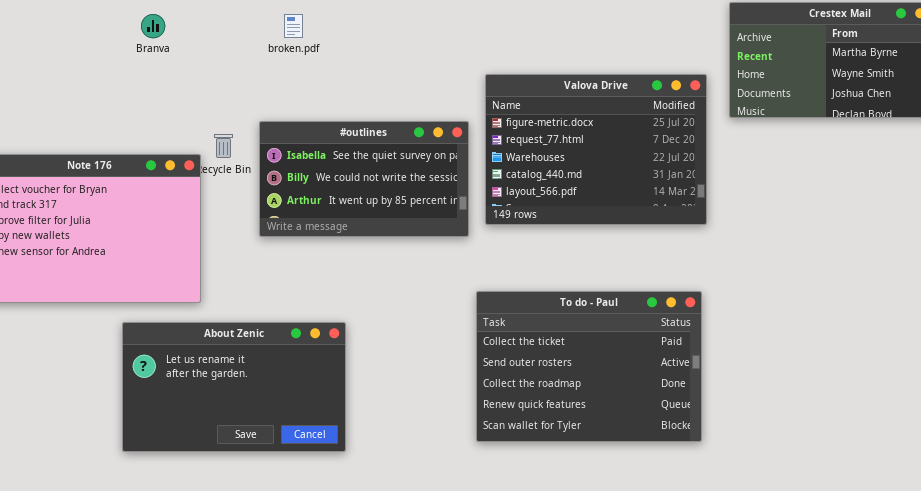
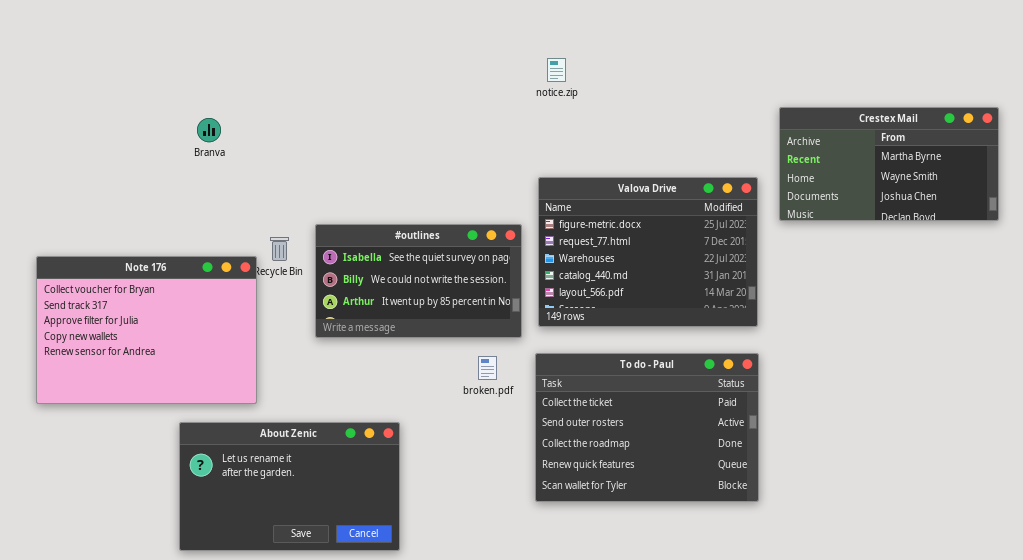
broken.pdf: [284,14,303,38] -> [478,356,497,380], moved
To do - Paul: [476,291,702,442] -> [535,353,759,502], moved

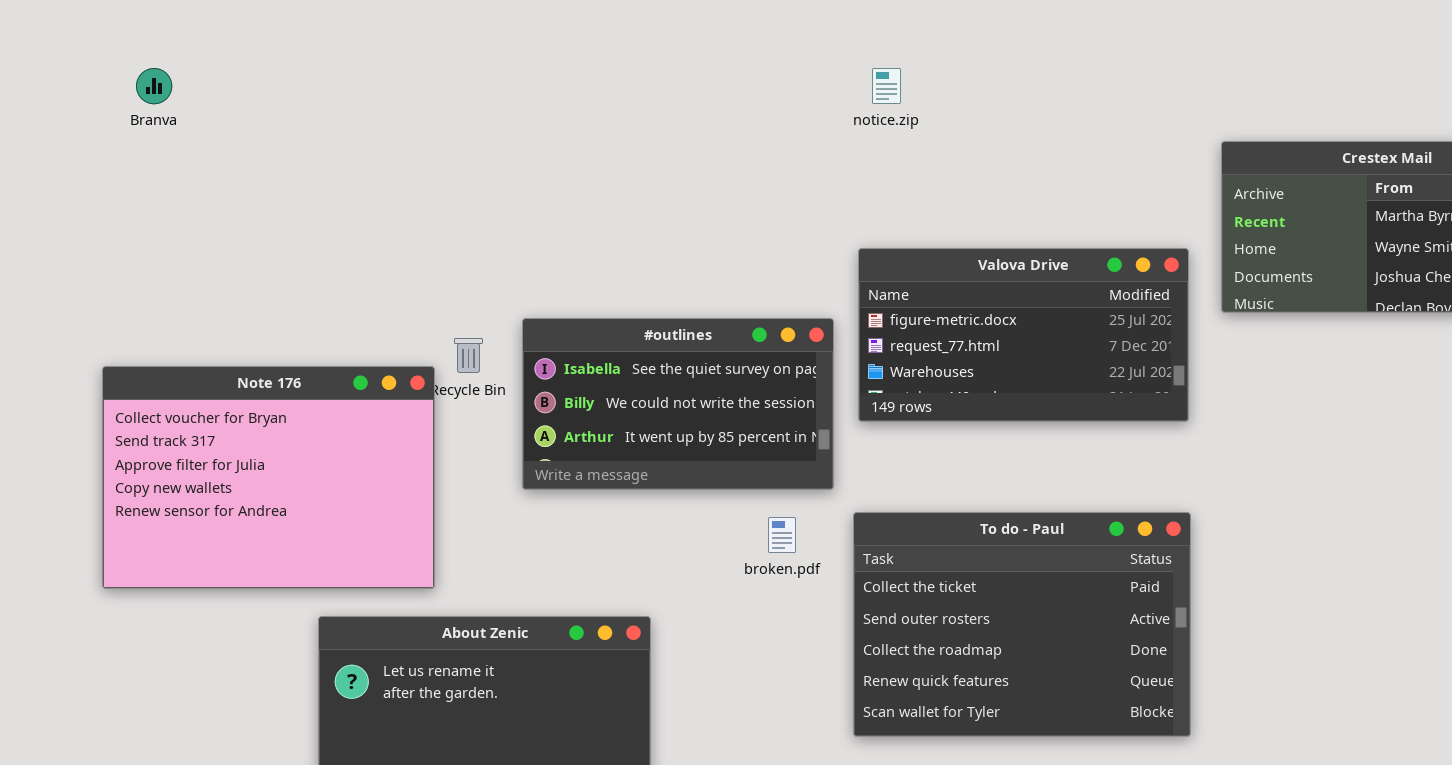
Branva: [197,118,221,142] -> [136,68,172,104], moved
Valova Drive: [538,177,758,327] -> [858,248,1189,422], resized

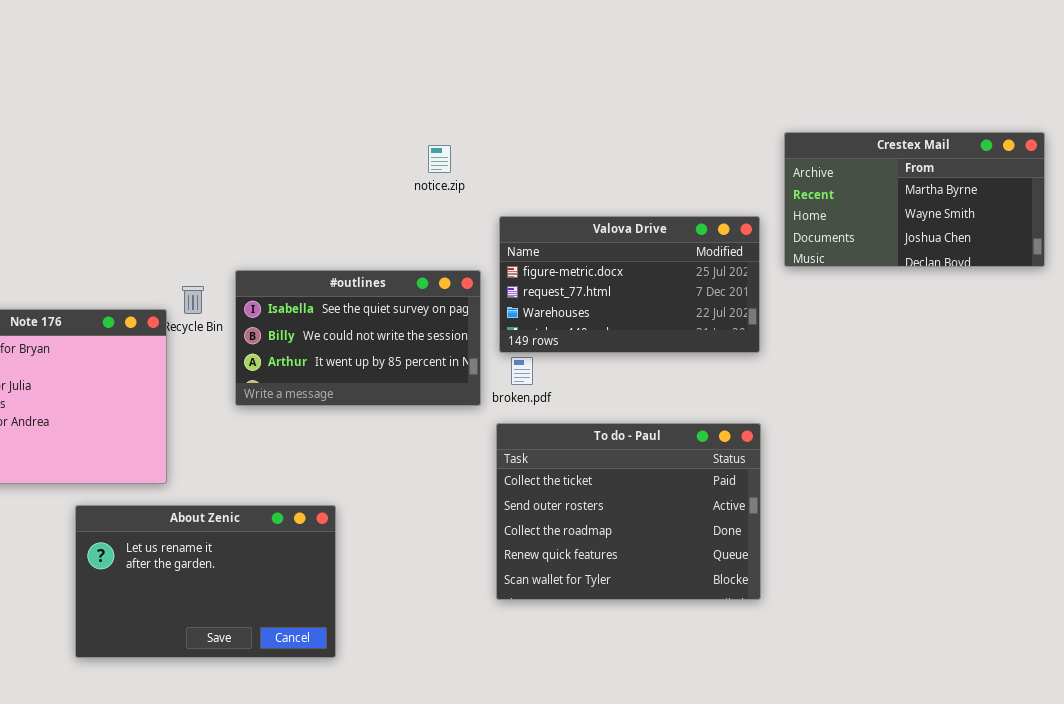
notice.zip: [872,68,901,104] -> [428,145,451,173], moved
broken.pdf: [768,517,796,553] -> [511,357,533,385], moved

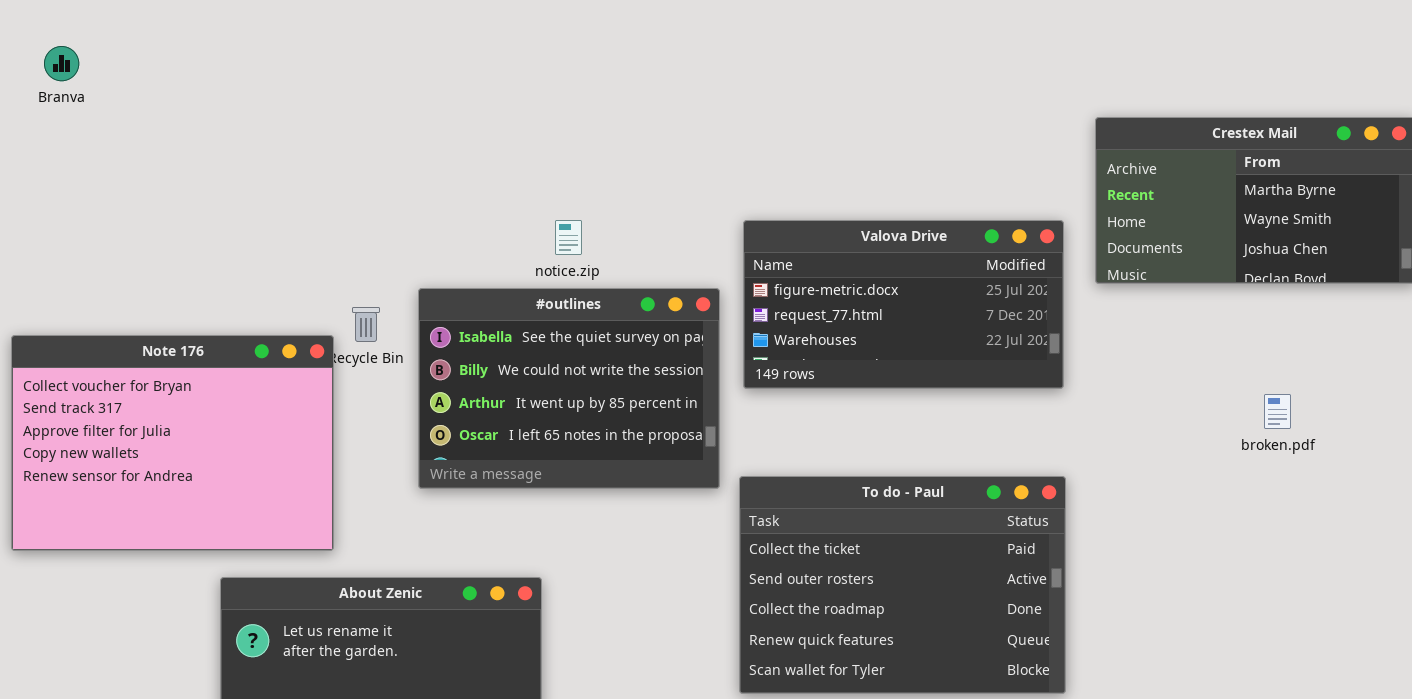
notice.zip: [428,145,451,173] -> [555,220,582,255], moved
#outlines: [235,270,481,406] -> [418,288,720,489], resized
broken.pdf: [511,357,533,385] -> [1264,394,1291,429], moved

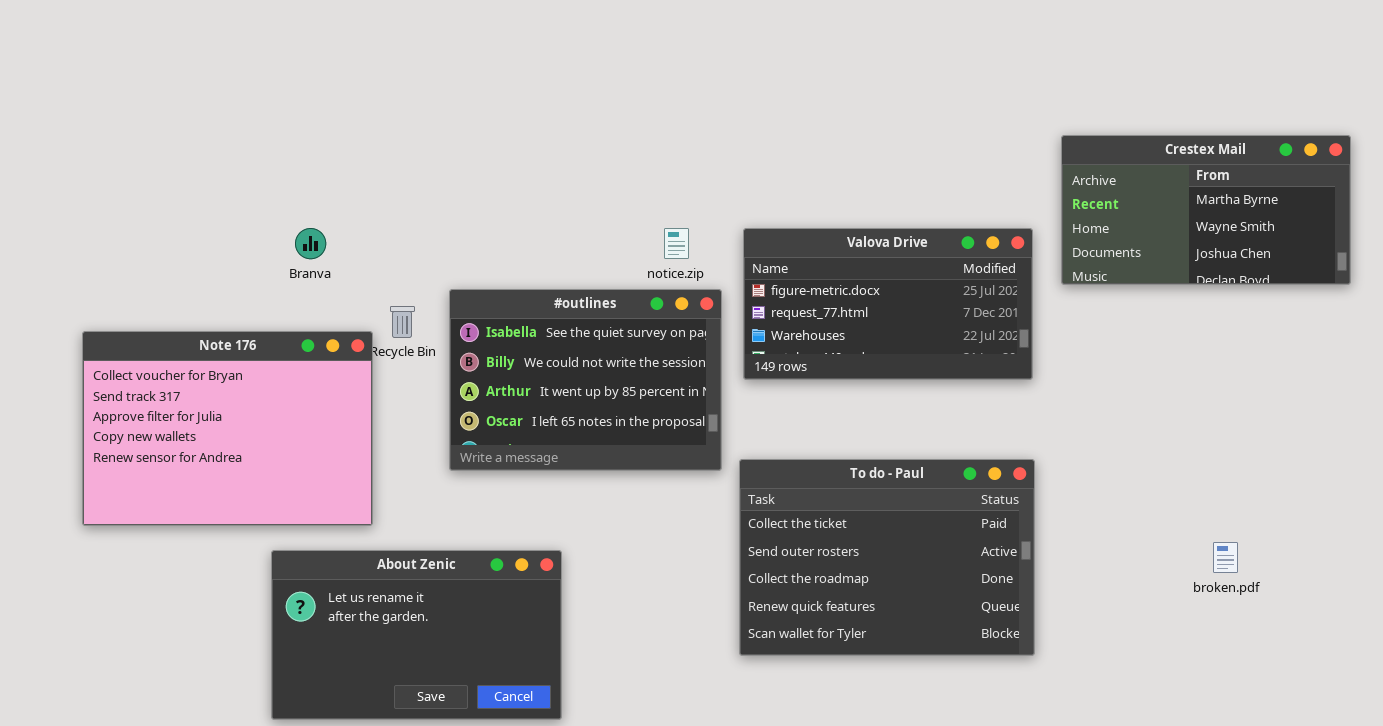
Branva: [44,46,79,81] -> [295,228,326,259], moved
notice.zip: [555,220,582,255] -> [664,228,689,259], moved
broken.pdf: [1264,394,1291,429] -> [1213,542,1238,573], moved

